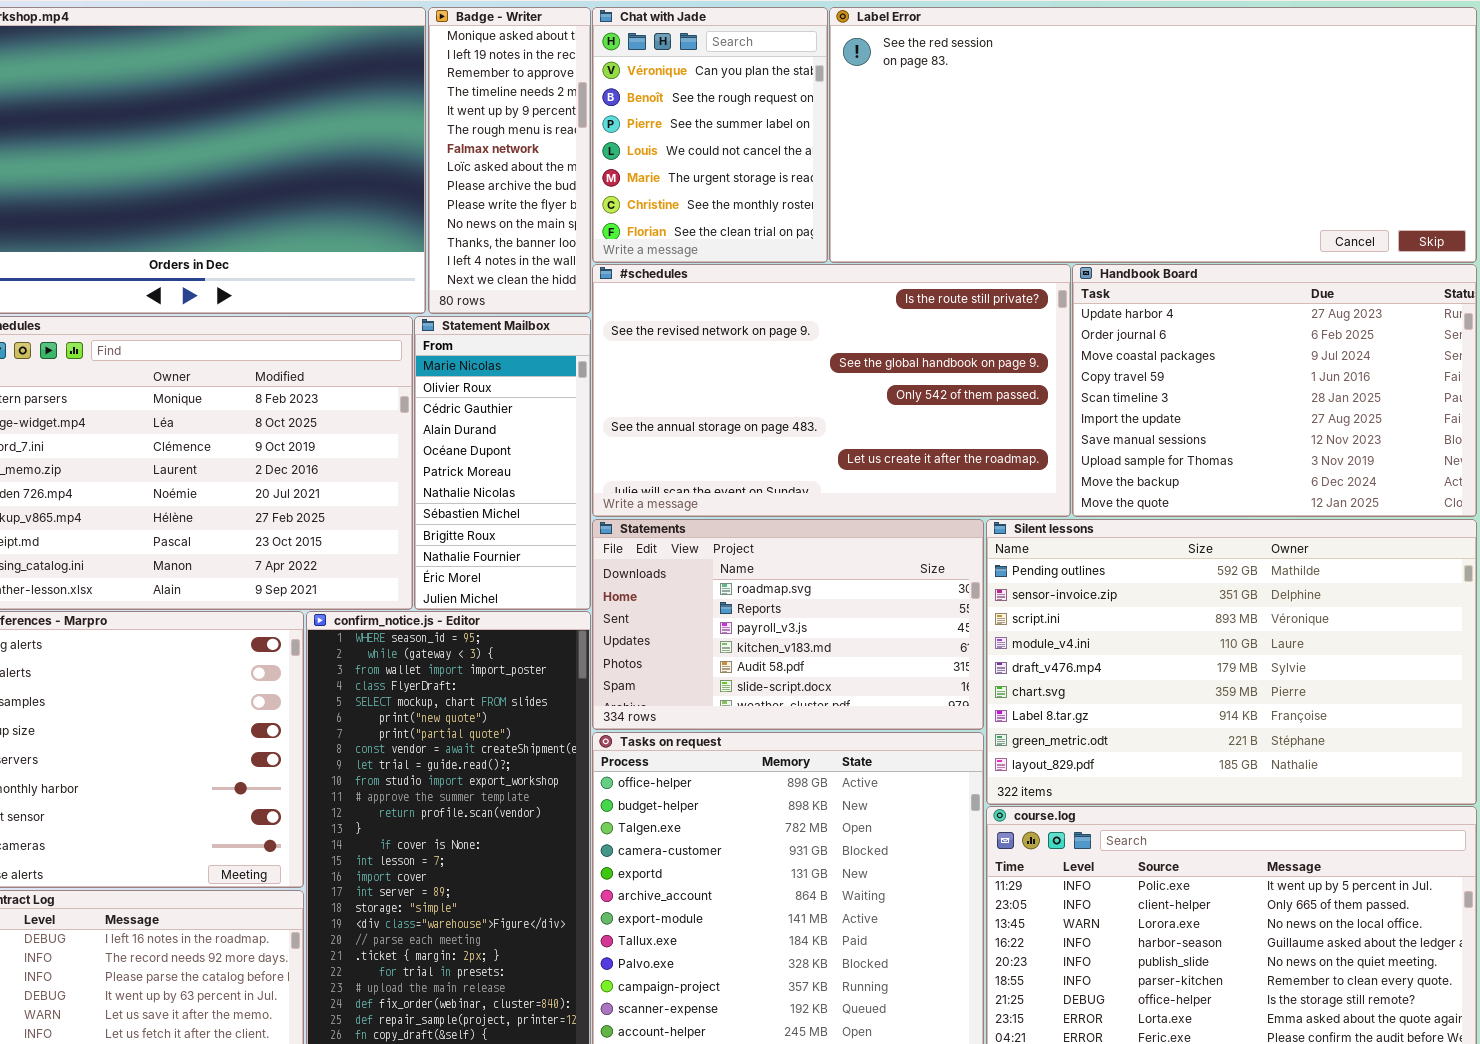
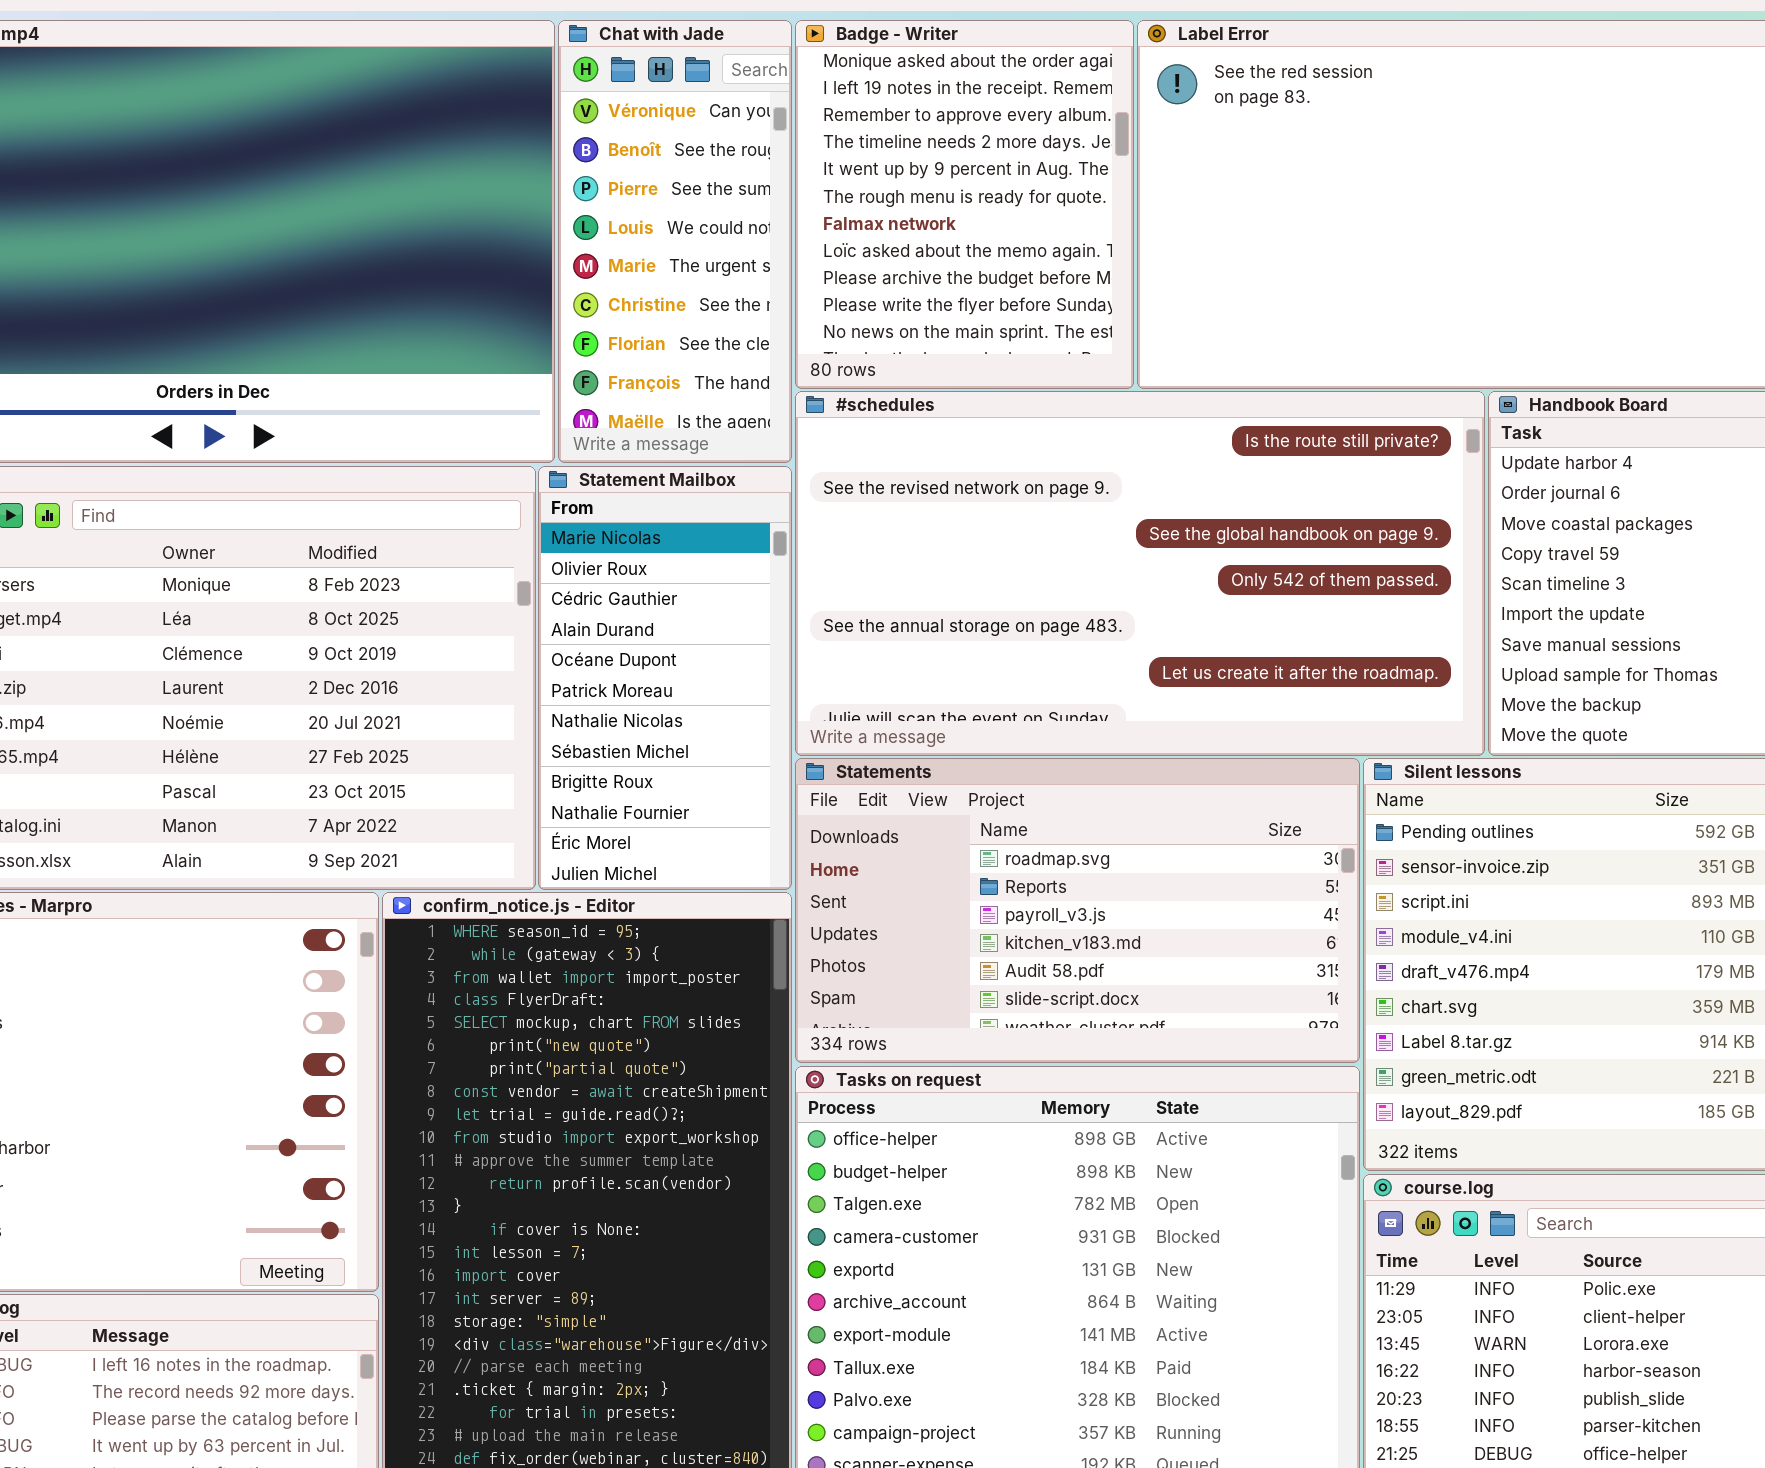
Badge - Writer: [428,7,591,314] -> [795,20,1134,389], moved, resized
Chat with Jade: [592,7,828,263] -> [558,20,792,463], moved, resized

